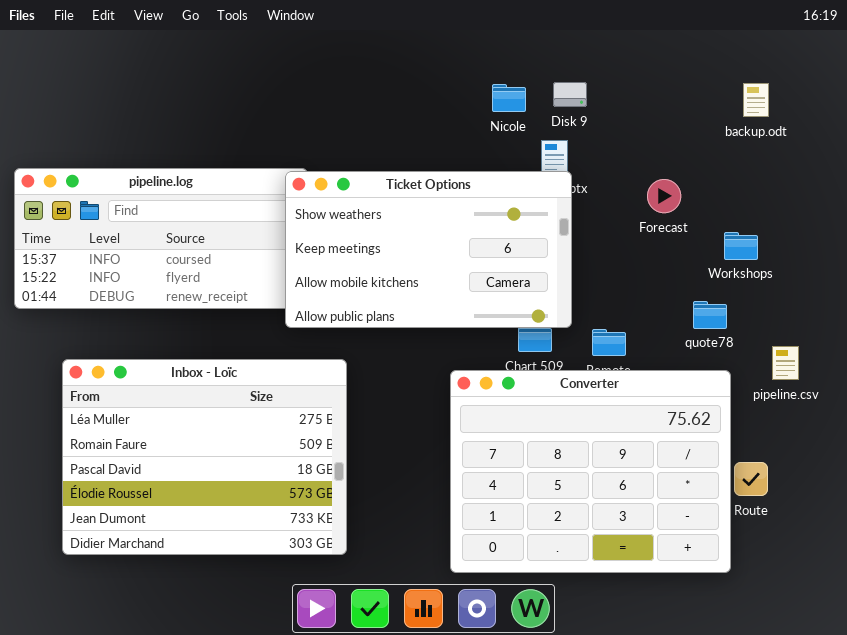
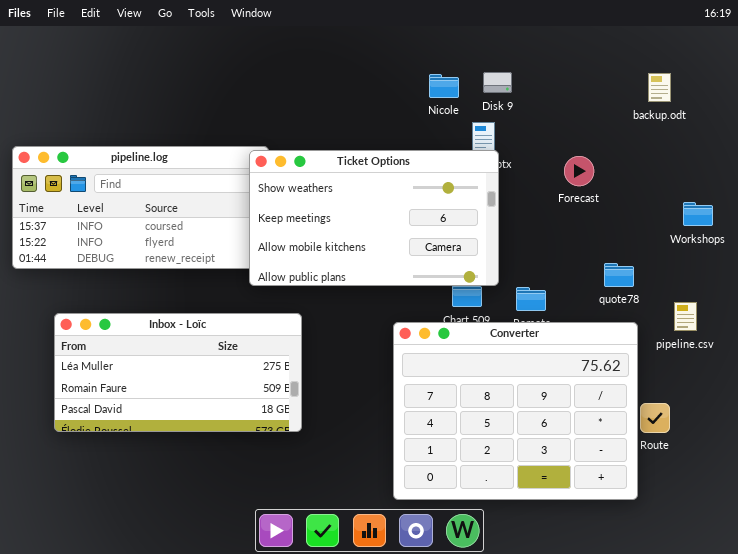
Workshops: [724,232,758,260] -> [683,202,713,226], moved
Inbox - Loïc: [62,359,347,555] -> [54,313,302,432], resized

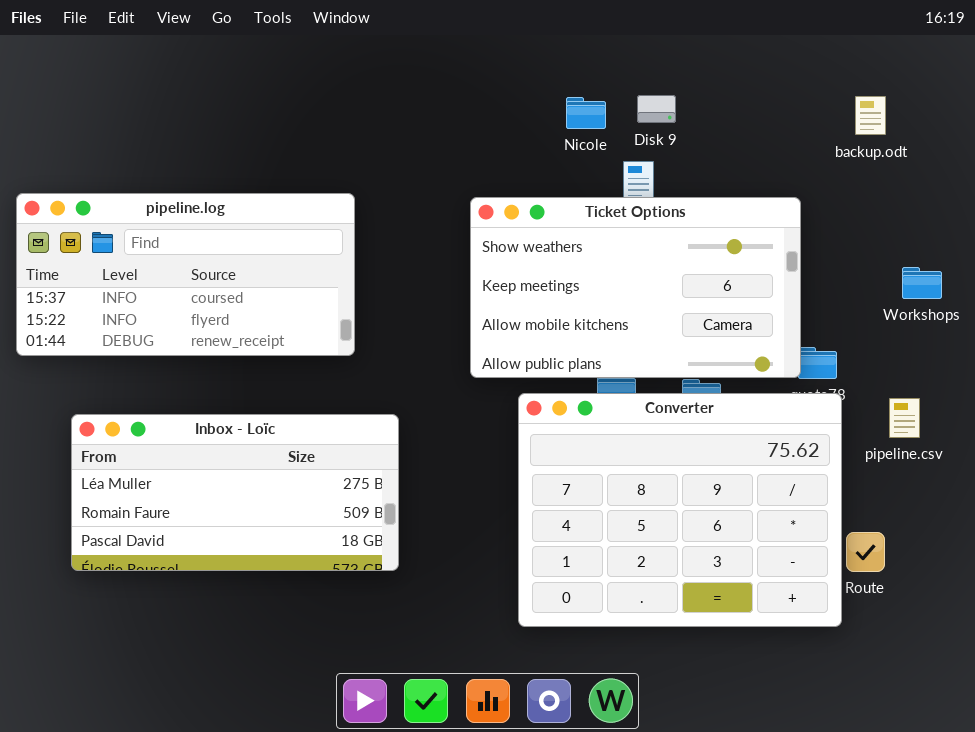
Ticket Options: [249,150,499,286] -> [470,197,801,378], moved
Converter: [393,322,638,500] -> [518,393,842,627], moved

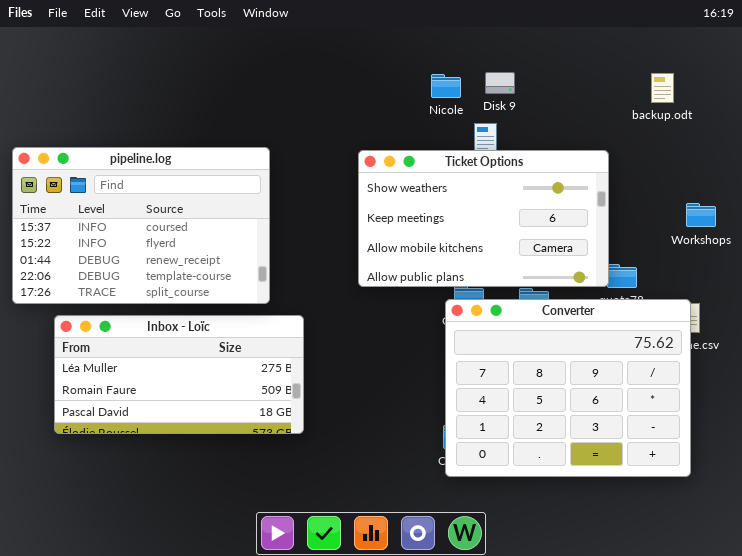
pipeline.log: [16,193,355,356] -> [12,147,270,304], resized
Converter: [518,393,842,627] -> [445,299,691,477], moved

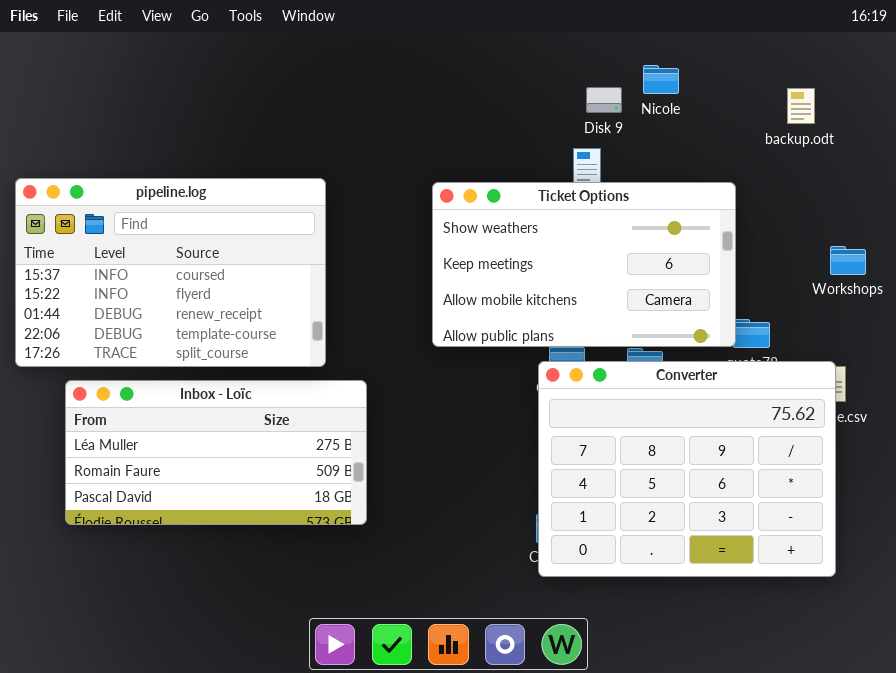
Nicole: [431,74,461,98] -> [643,65,679,94], moved

